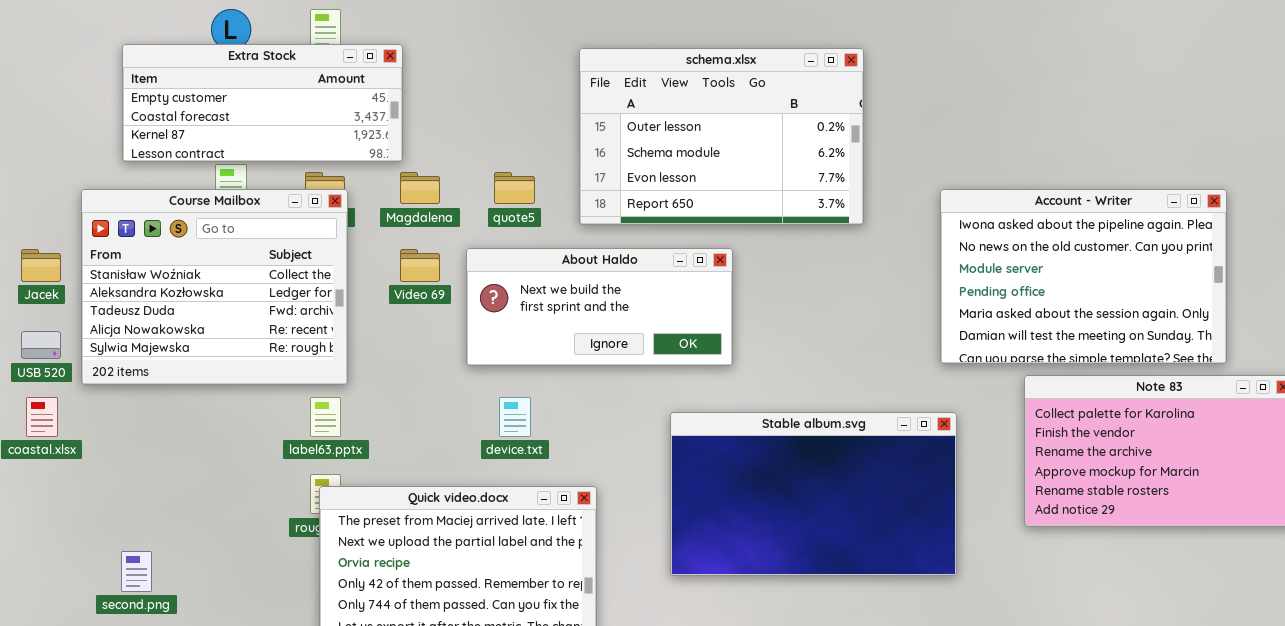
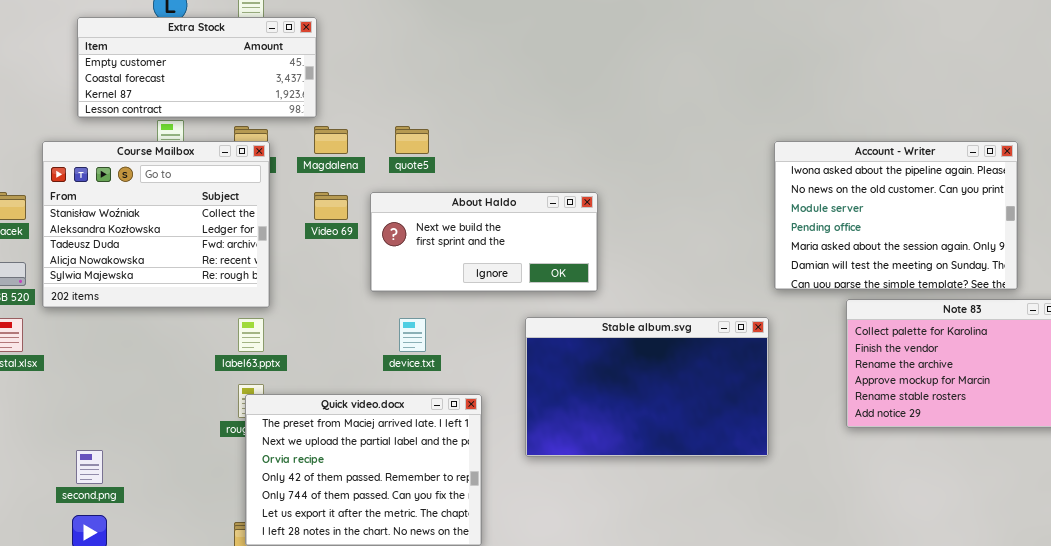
schema.xlsx: [579,48,864,225] -> none, closed
Stable album.svg: [670,412,957,576] -> [525,317,769,457], moved

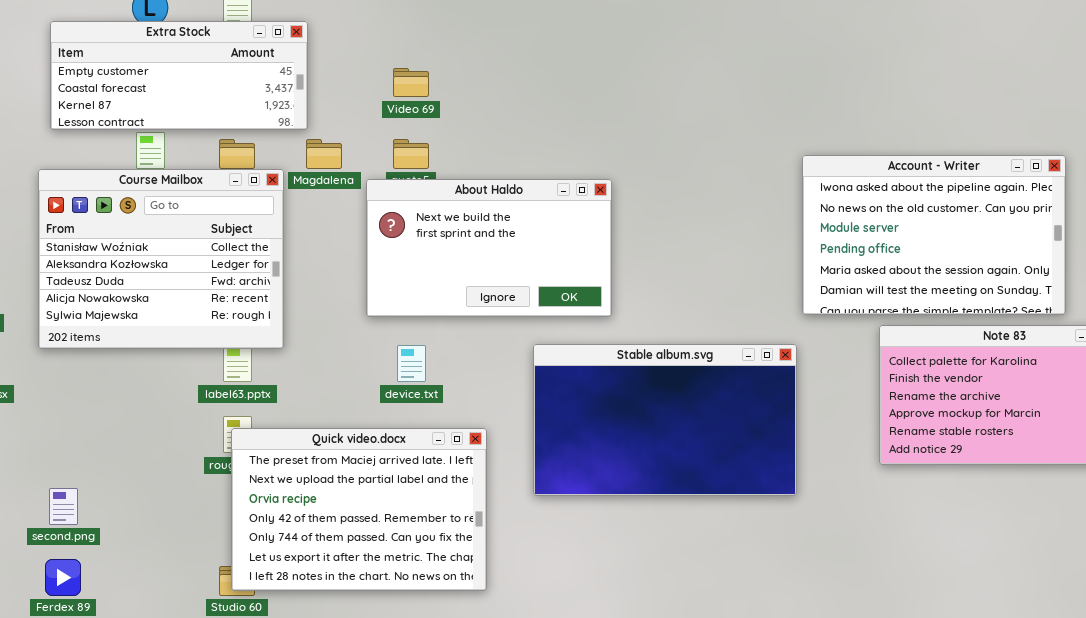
Course Mailbox: [42,141,270,308] -> [38,169,284,349], moved
About Haldo: [370,192,598,292] -> [366,179,612,317], resized
Video 69: [314,192,348,220] -> [393,68,429,97], moved

